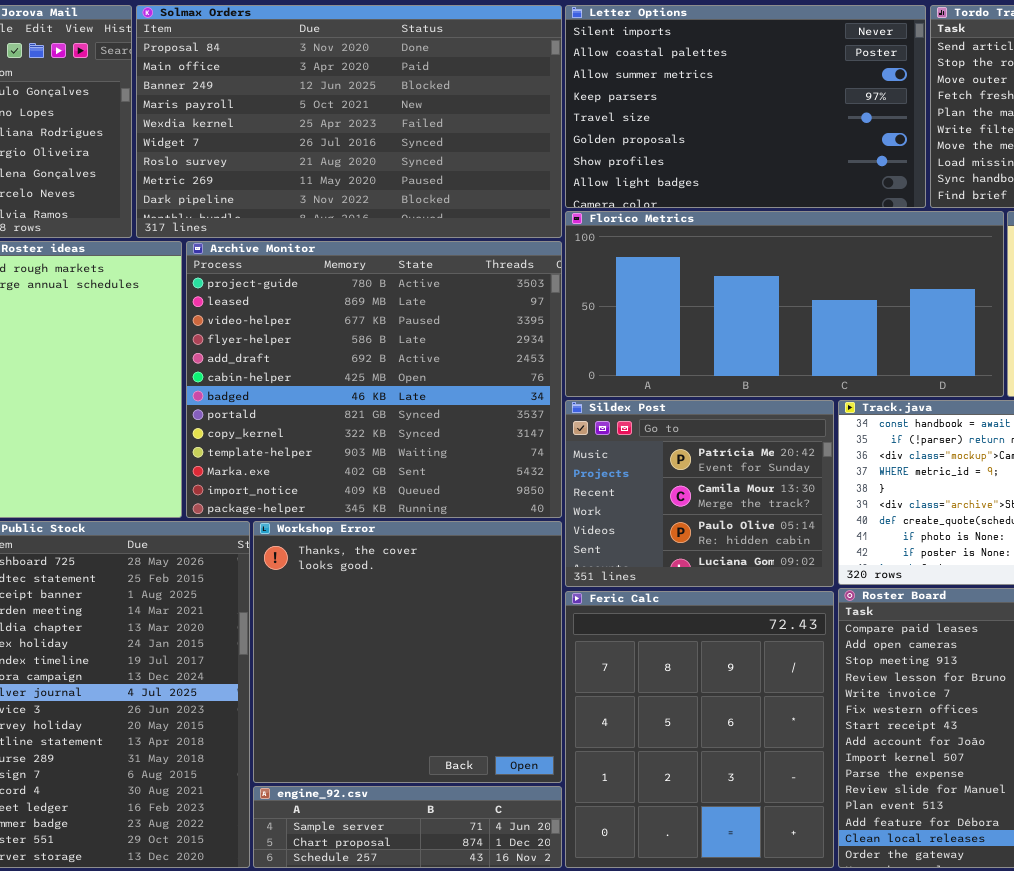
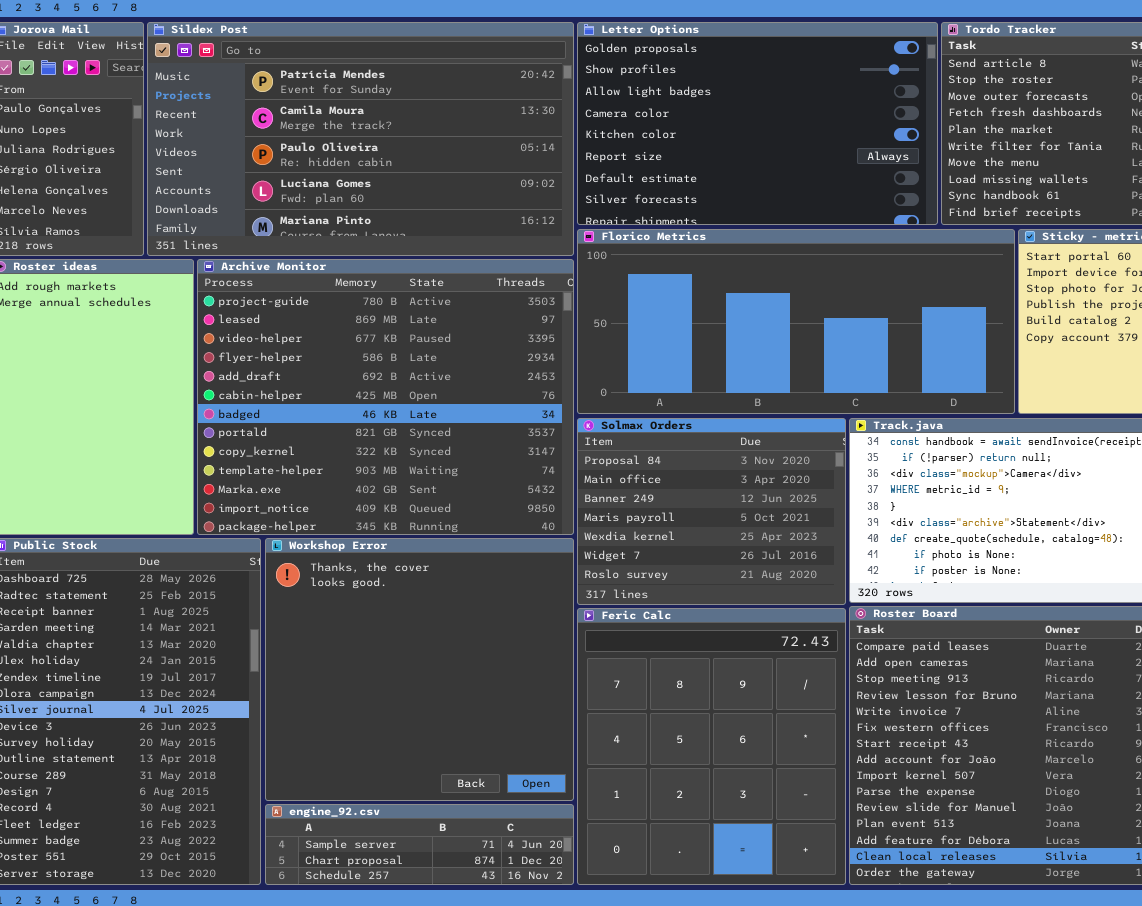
Solmax Orders: [136,5,562,238] -> [577,418,846,605], moved, resized
Letter Options: [565,5,926,208] -> [577,22,938,225], scrolled down 5 rows
Sildex Post: [565,400,834,587] -> [147,22,574,256], moved, resized

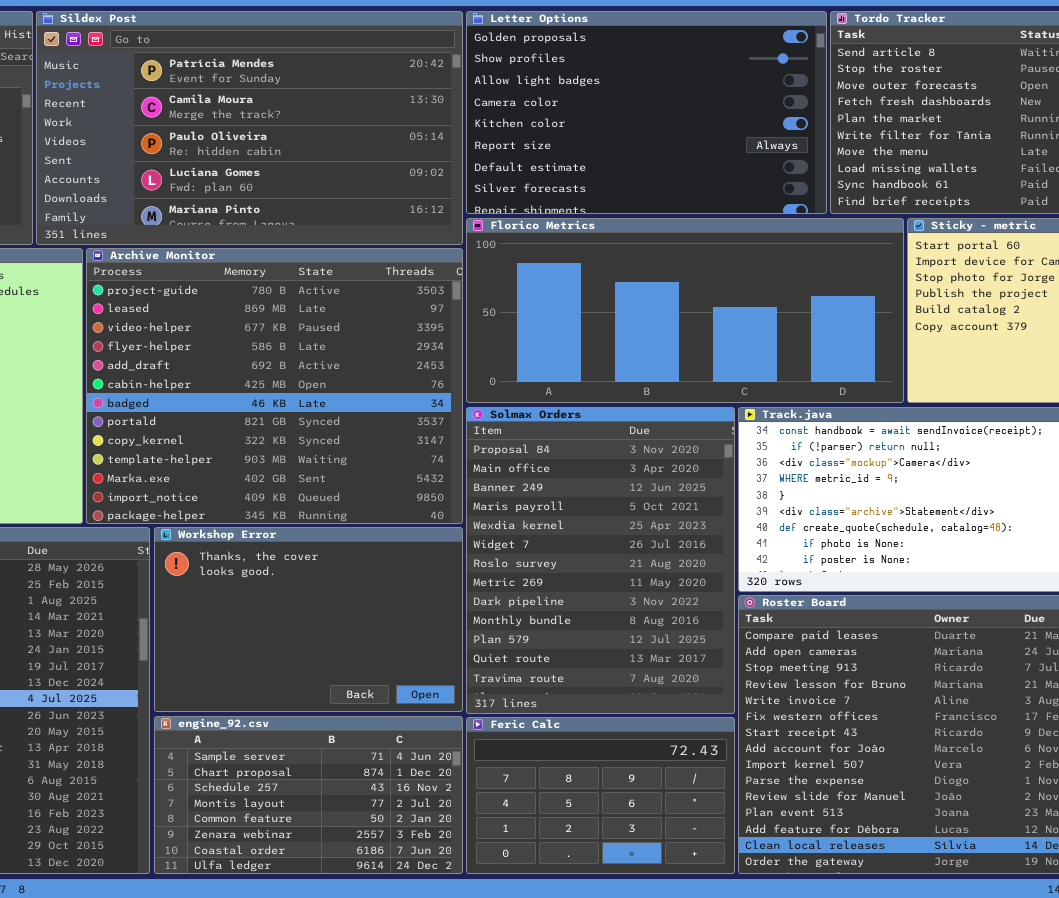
Solmax Orders: [577,418,846,605] -> [466,407,735,714], resized
Workshop Error: [265,538,574,801] -> [154,527,463,712], resized
Feric Calc: [577,608,846,885] -> [466,717,735,874], resized
engine_92.csv: [265,804,574,885] -> [154,716,463,874], resized

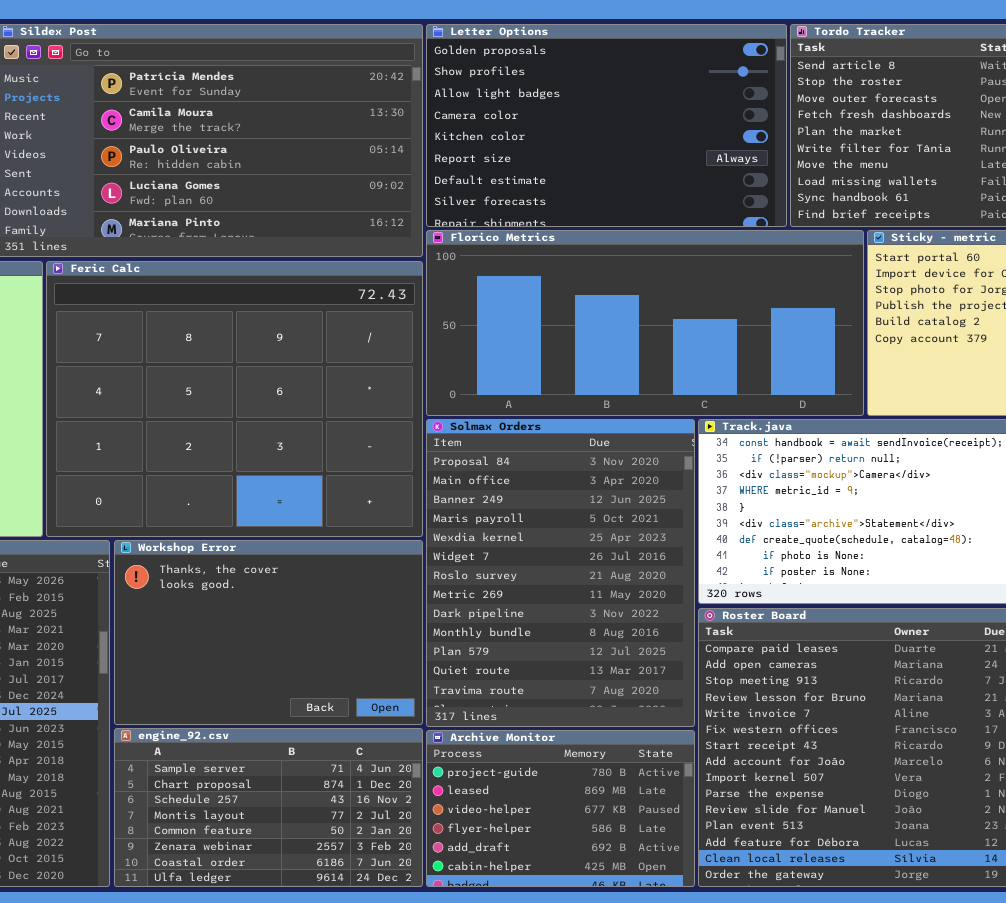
Archive Monitor: [86,248,463,524] -> [426,730,695,887], moved, resized
Feric Calc: [466,717,735,874] -> [46,261,423,537], moved, resized

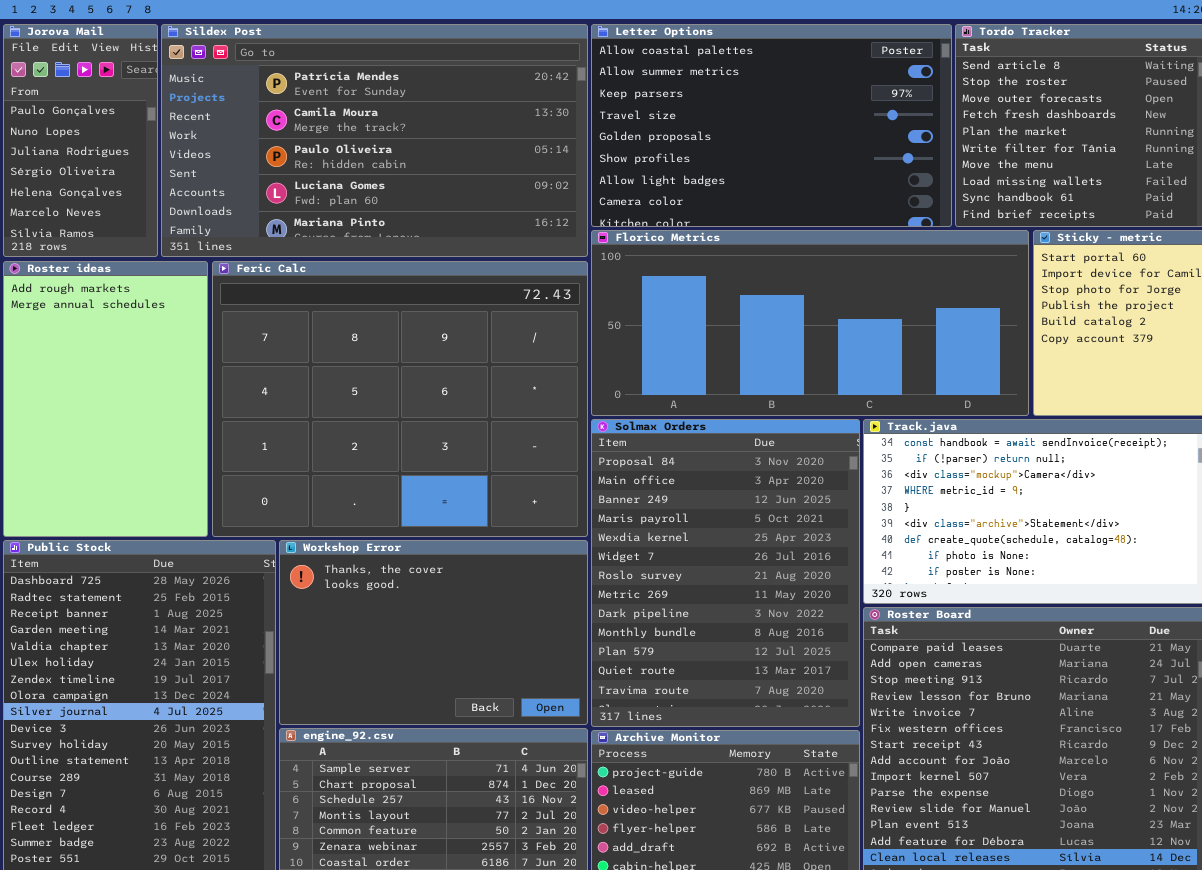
Letter Options: [426,24,787,227] -> [591,24,952,227], scrolled up 4 rows

